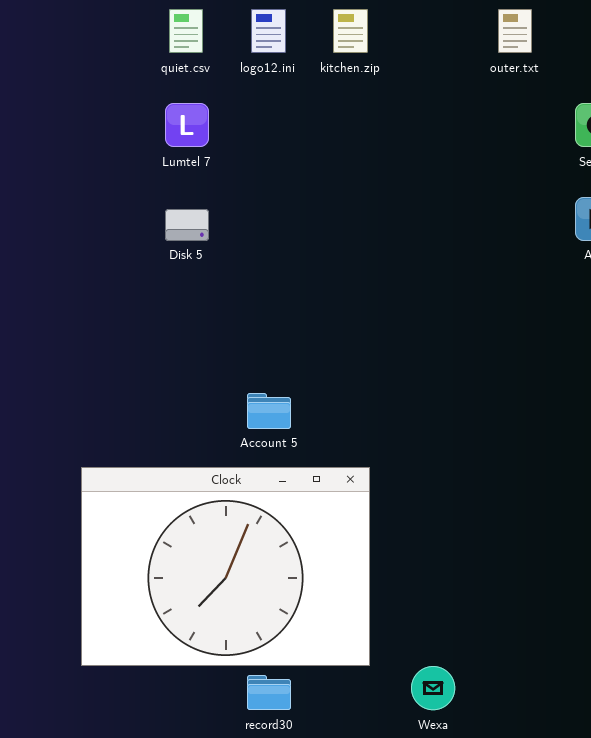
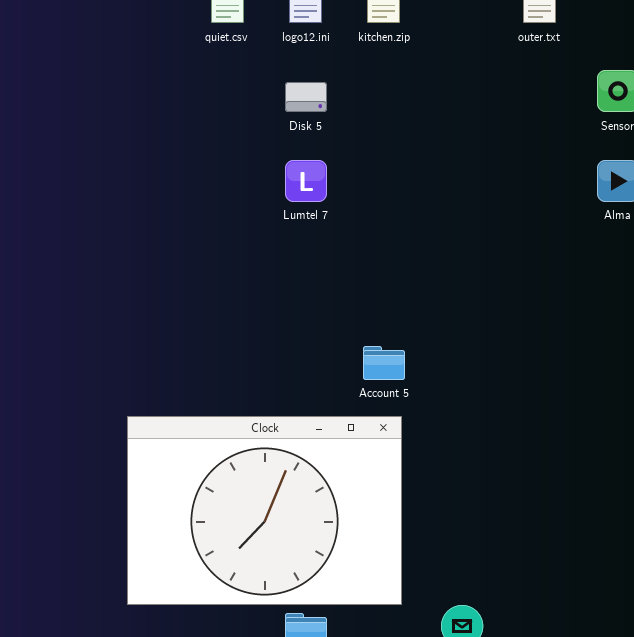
Lumtel 7: [165,103,209,147] -> [285,160,327,202], moved
Disk 5: [165,209,209,241] -> [285,82,327,112], moved
Account 5: [247,393,291,429] -> [363,346,405,380], moved

